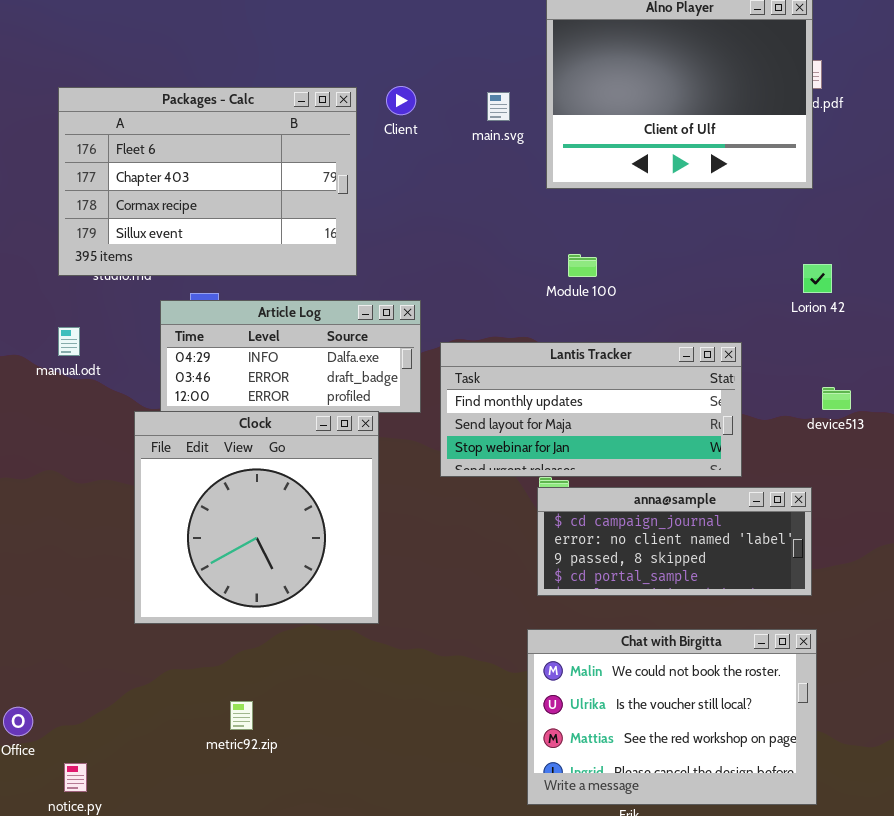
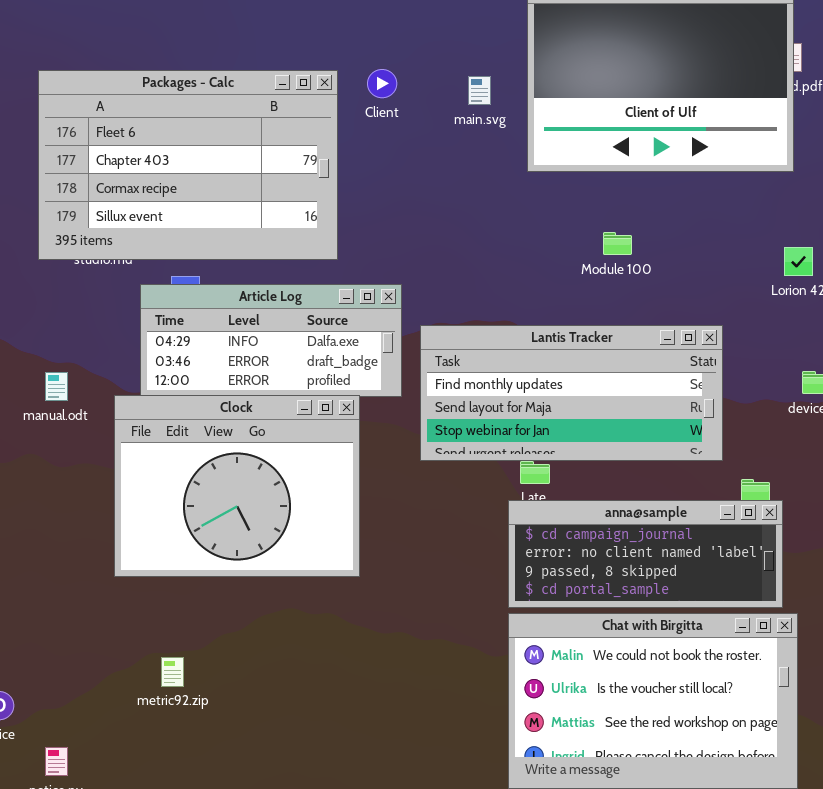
Module 100: [568,254,597,277] -> [603,232,632,255], moved
manual.odt: [58,327,80,356] -> [45,372,68,401], moved
Clock: [134,411,379,624] -> [114,395,360,577], resized
anna@sample: [537,487,812,596] -> [508,500,783,608], moved
metric92.zip: [230,701,253,730] -> [161,657,184,687], moved

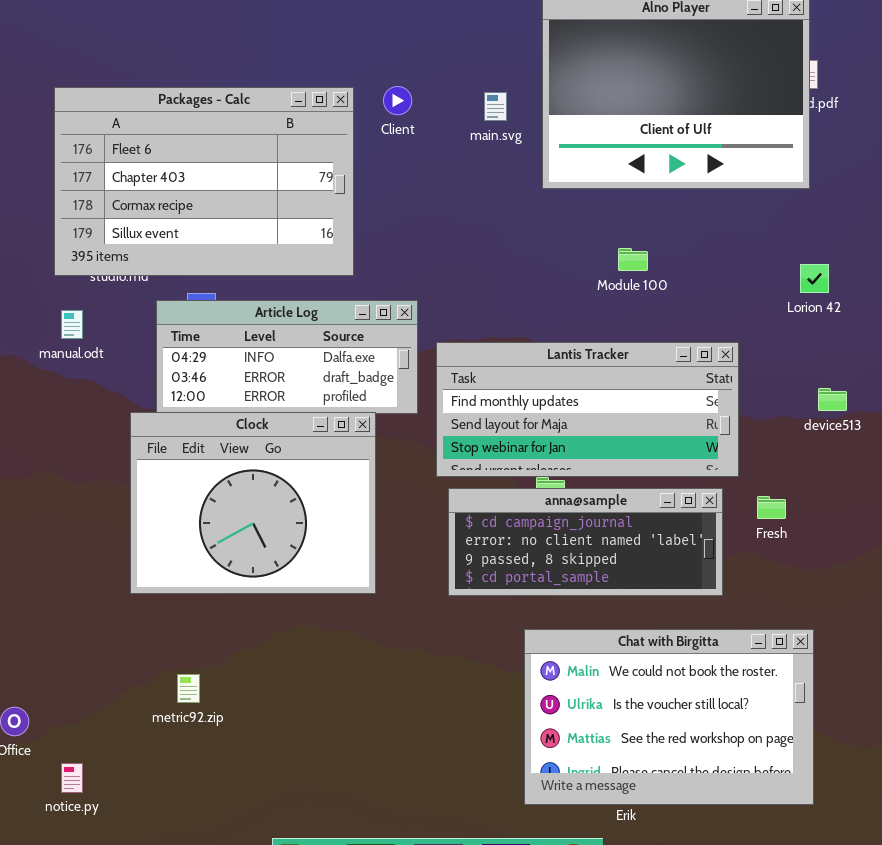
manual.odt: [45,372,68,401] -> [61,310,83,339], moved
anna@sample: [508,500,783,608] -> [448,488,723,596], moved

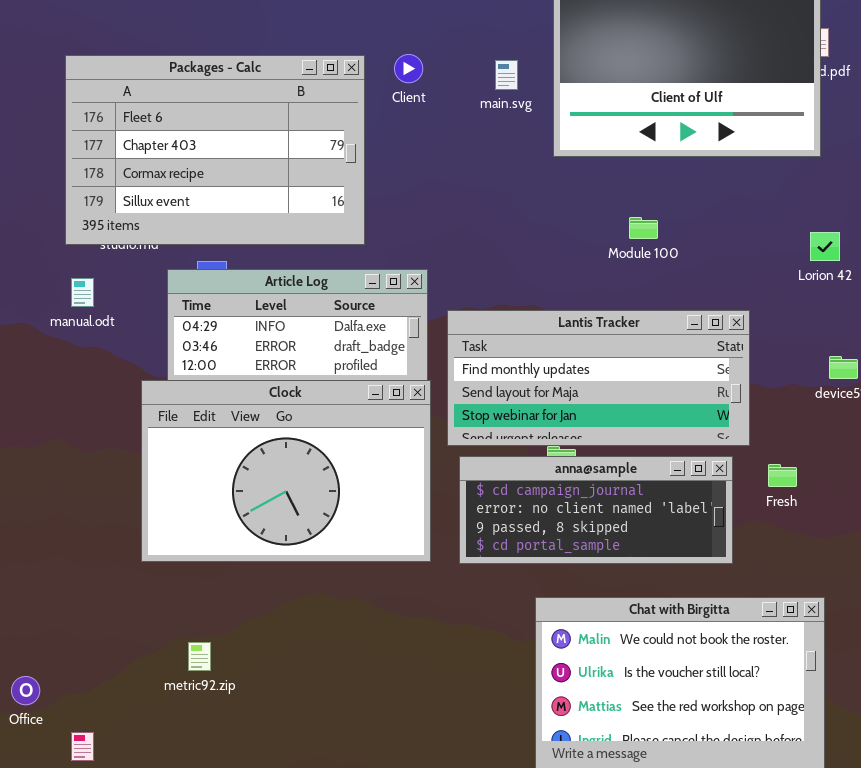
Clock: [130,412,376,594] -> [141,380,431,562], resized

